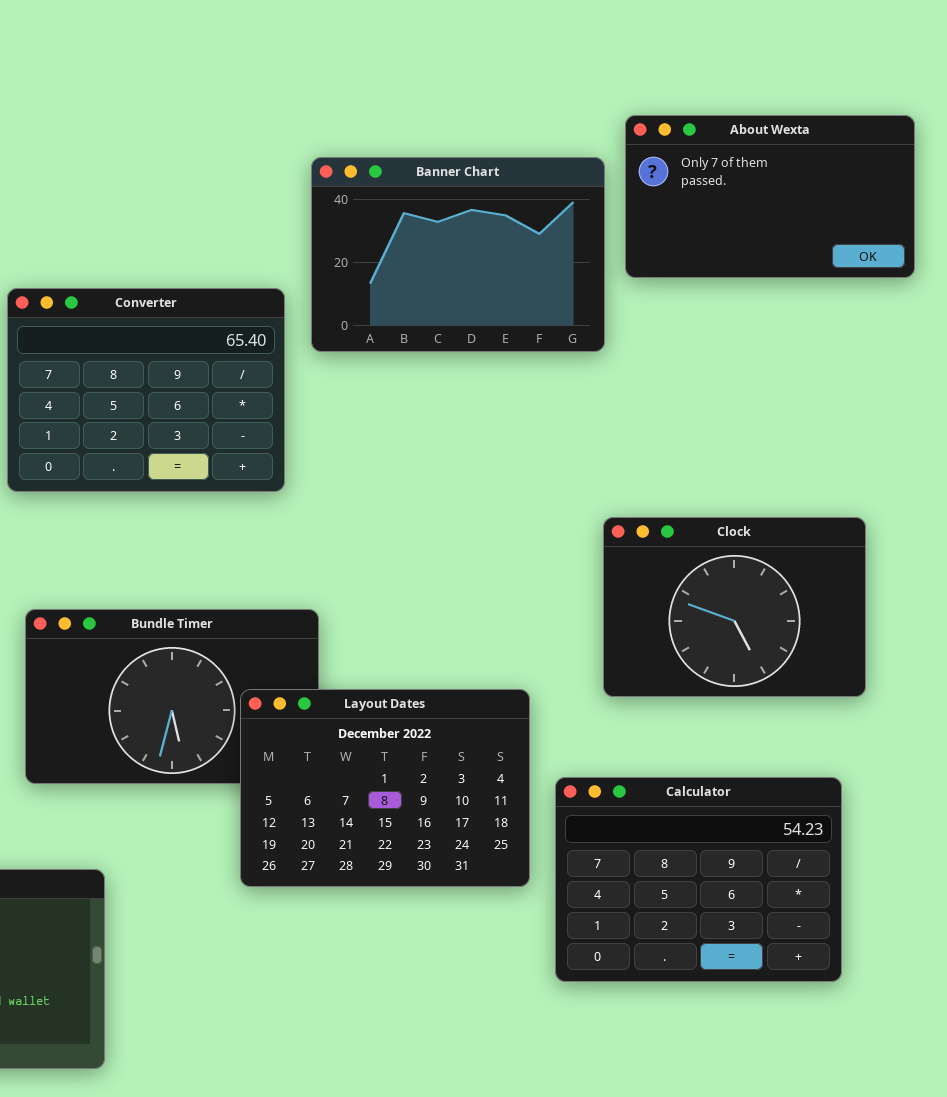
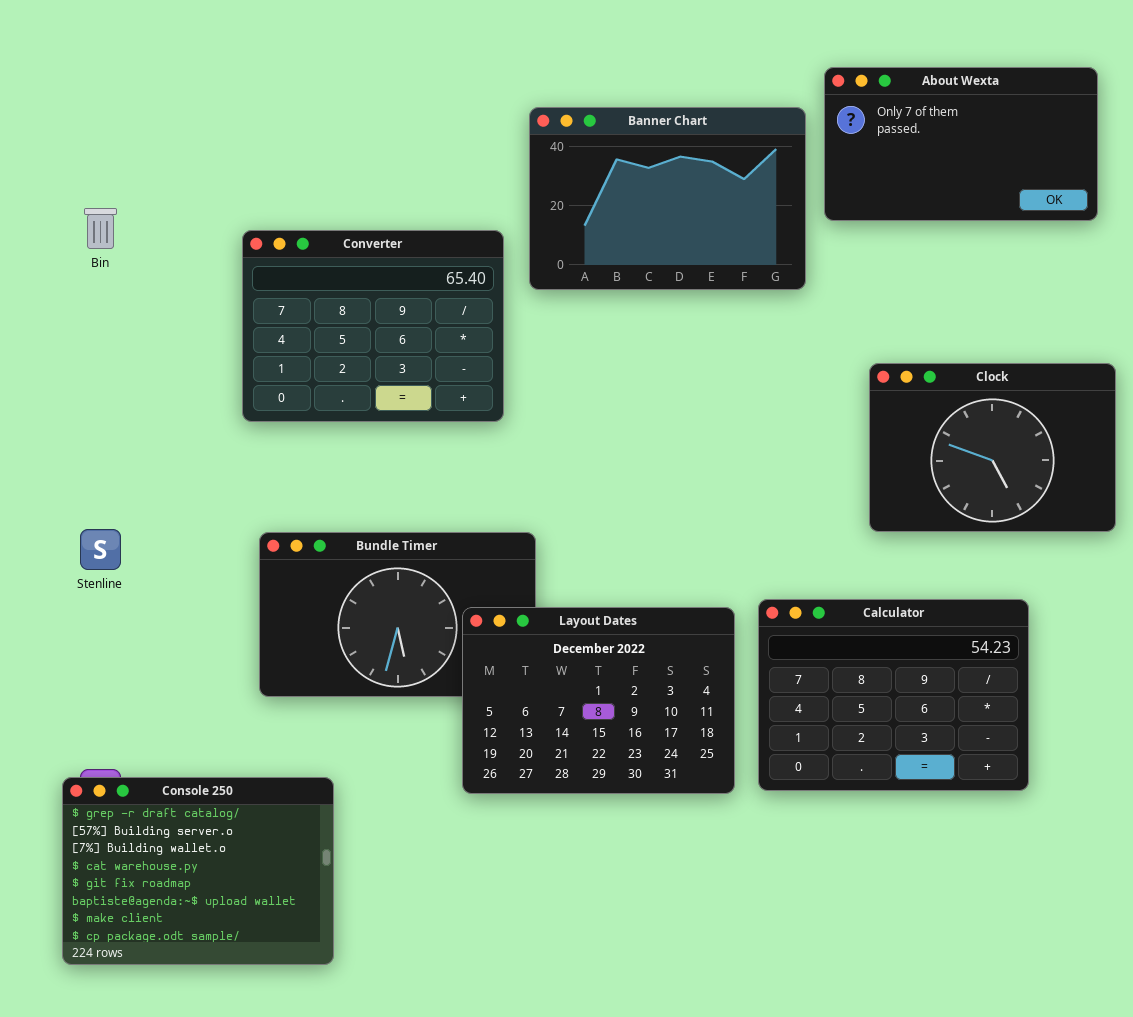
Clock: [603,517,866,697] -> [869,363,1116,532], moved
Calculator: [555,777,842,982] -> [758,599,1029,791], moved

